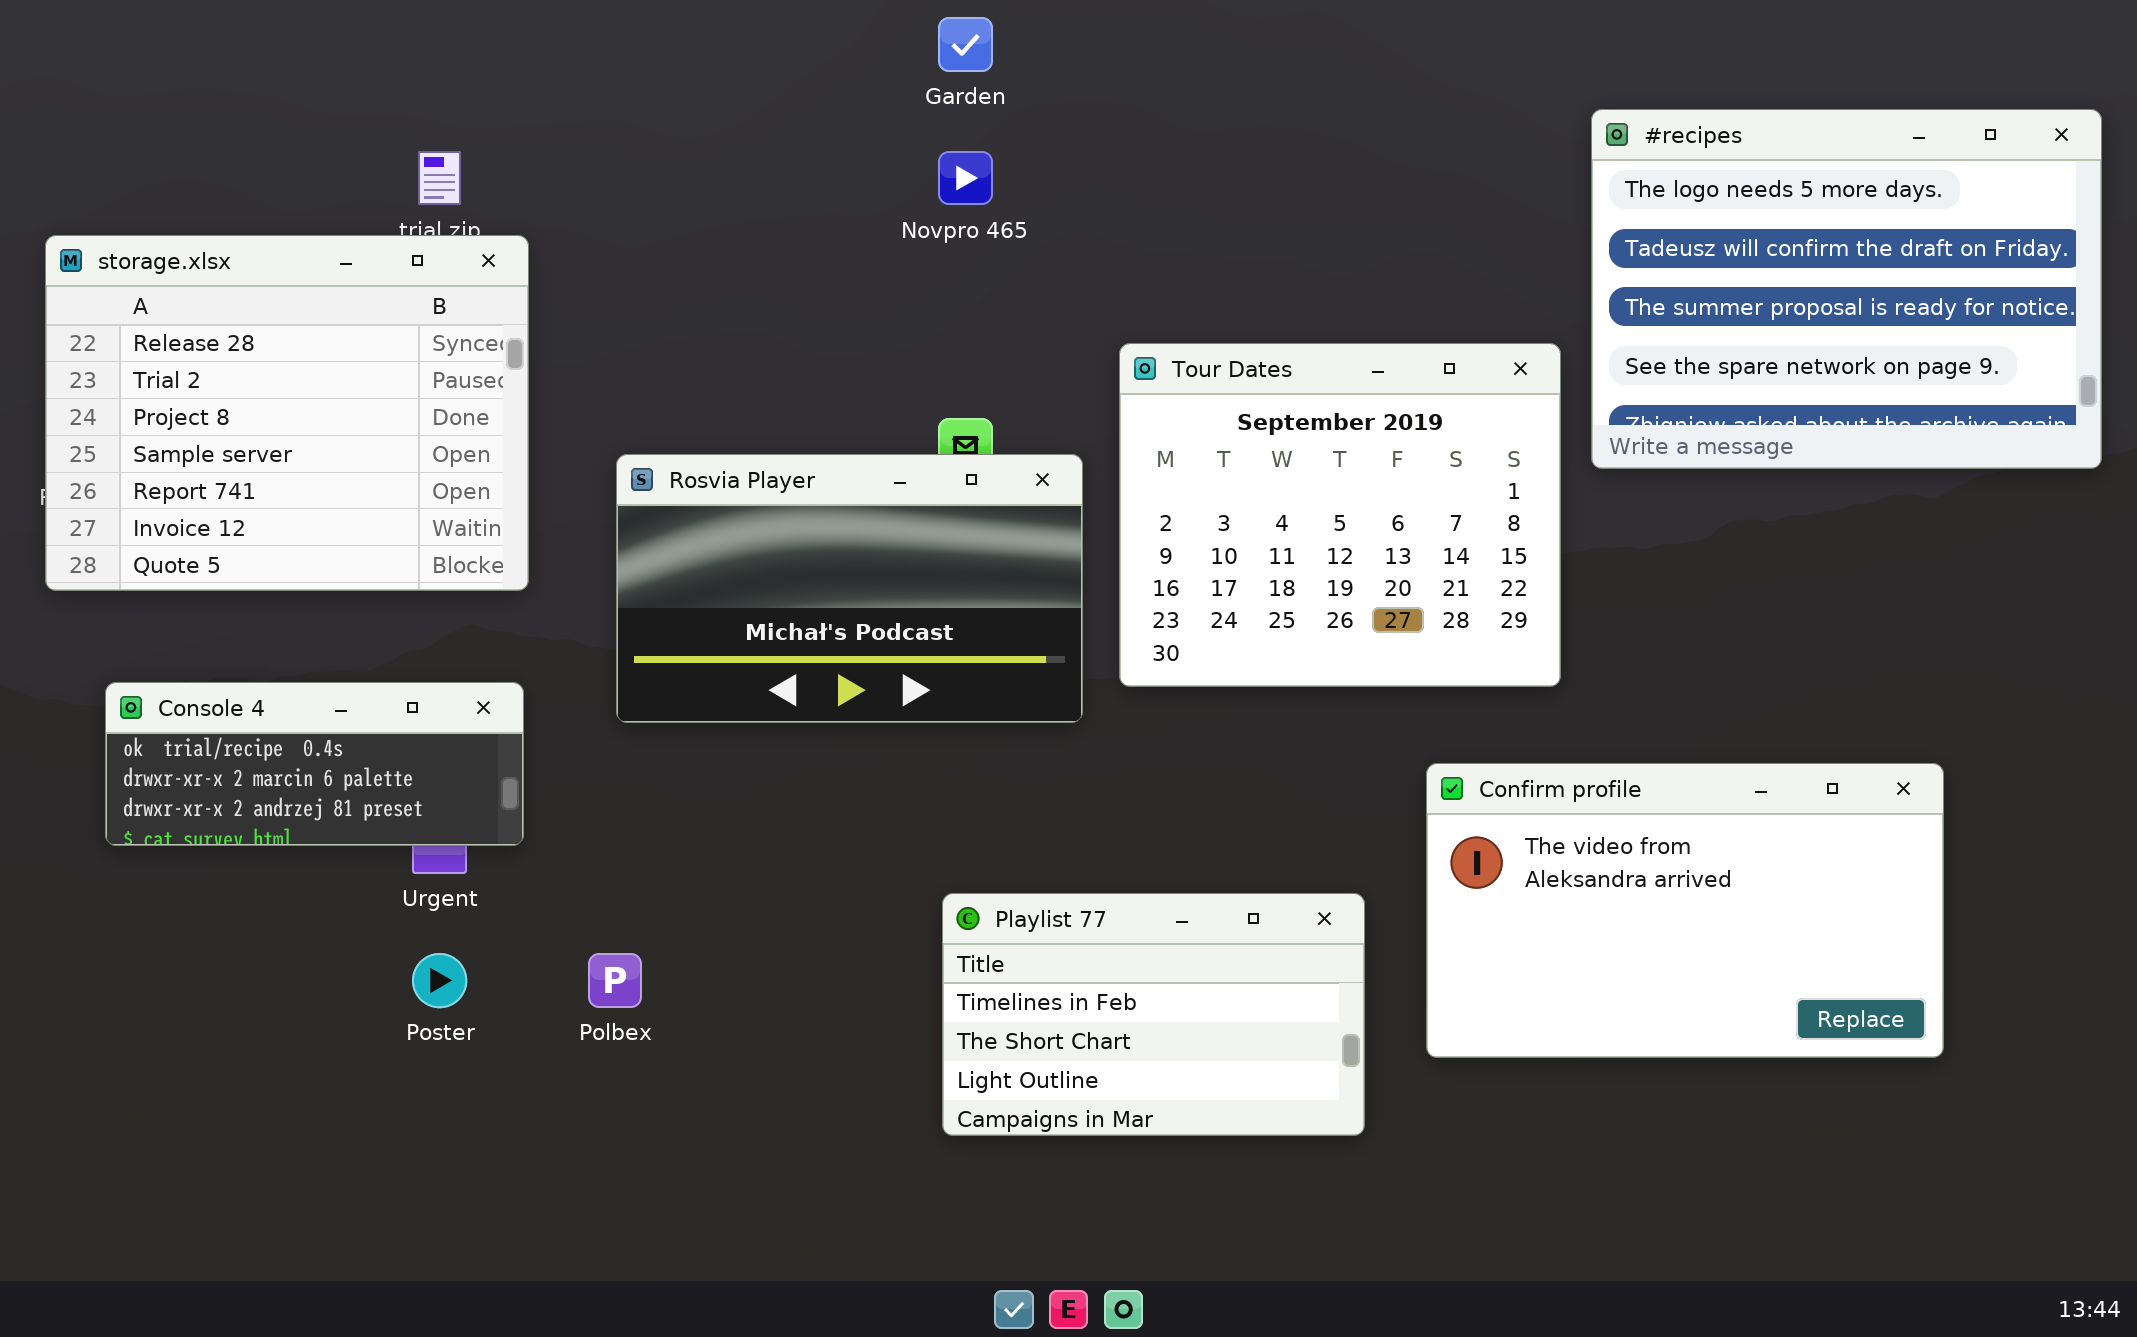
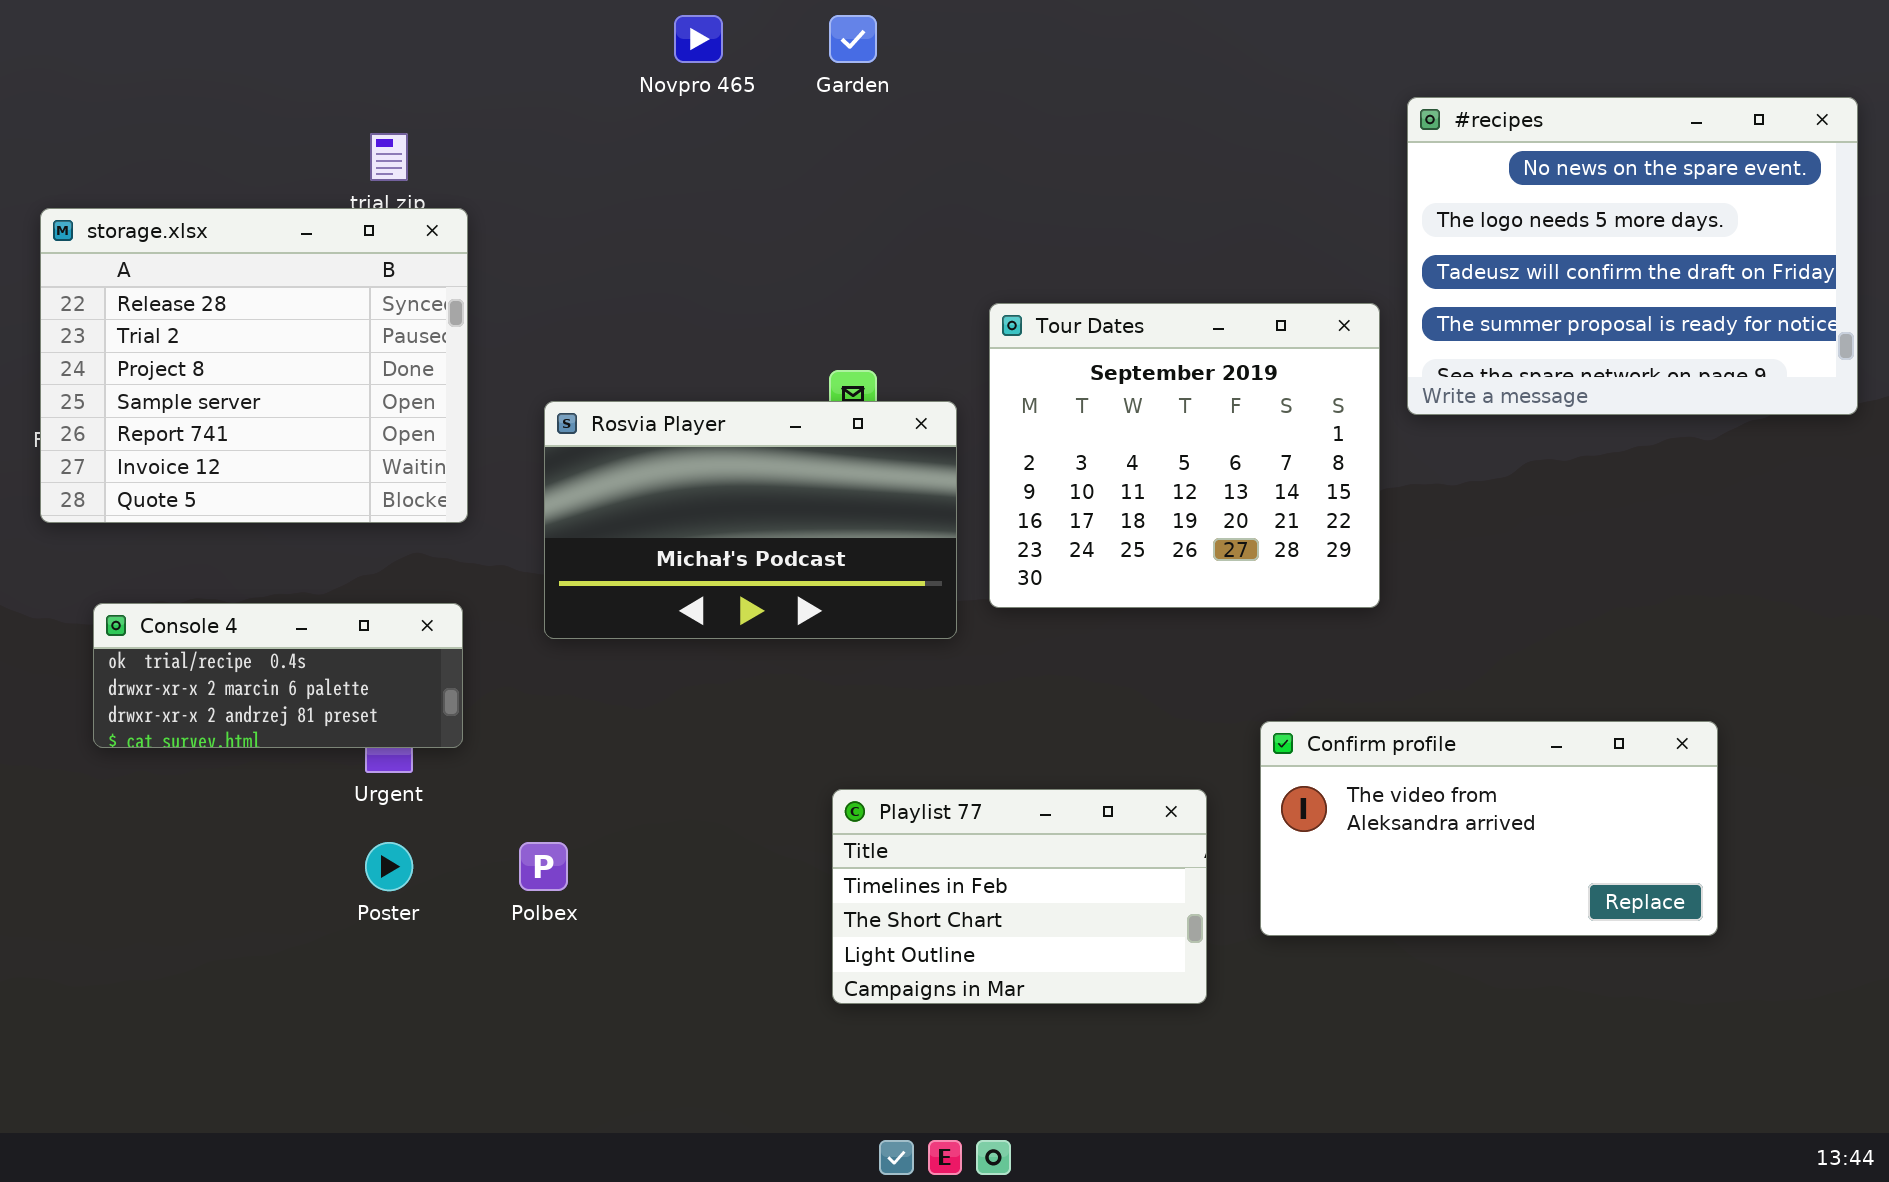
#recipes: [1591,109,2102,469] -> [1407,97,1858,415], scrolled up 1 row
Novpro 465: [938,151,993,205] -> [674,15,723,63], moved
Confirm profile: [1426,763,1944,1058] -> [1260,721,1718,936], resized

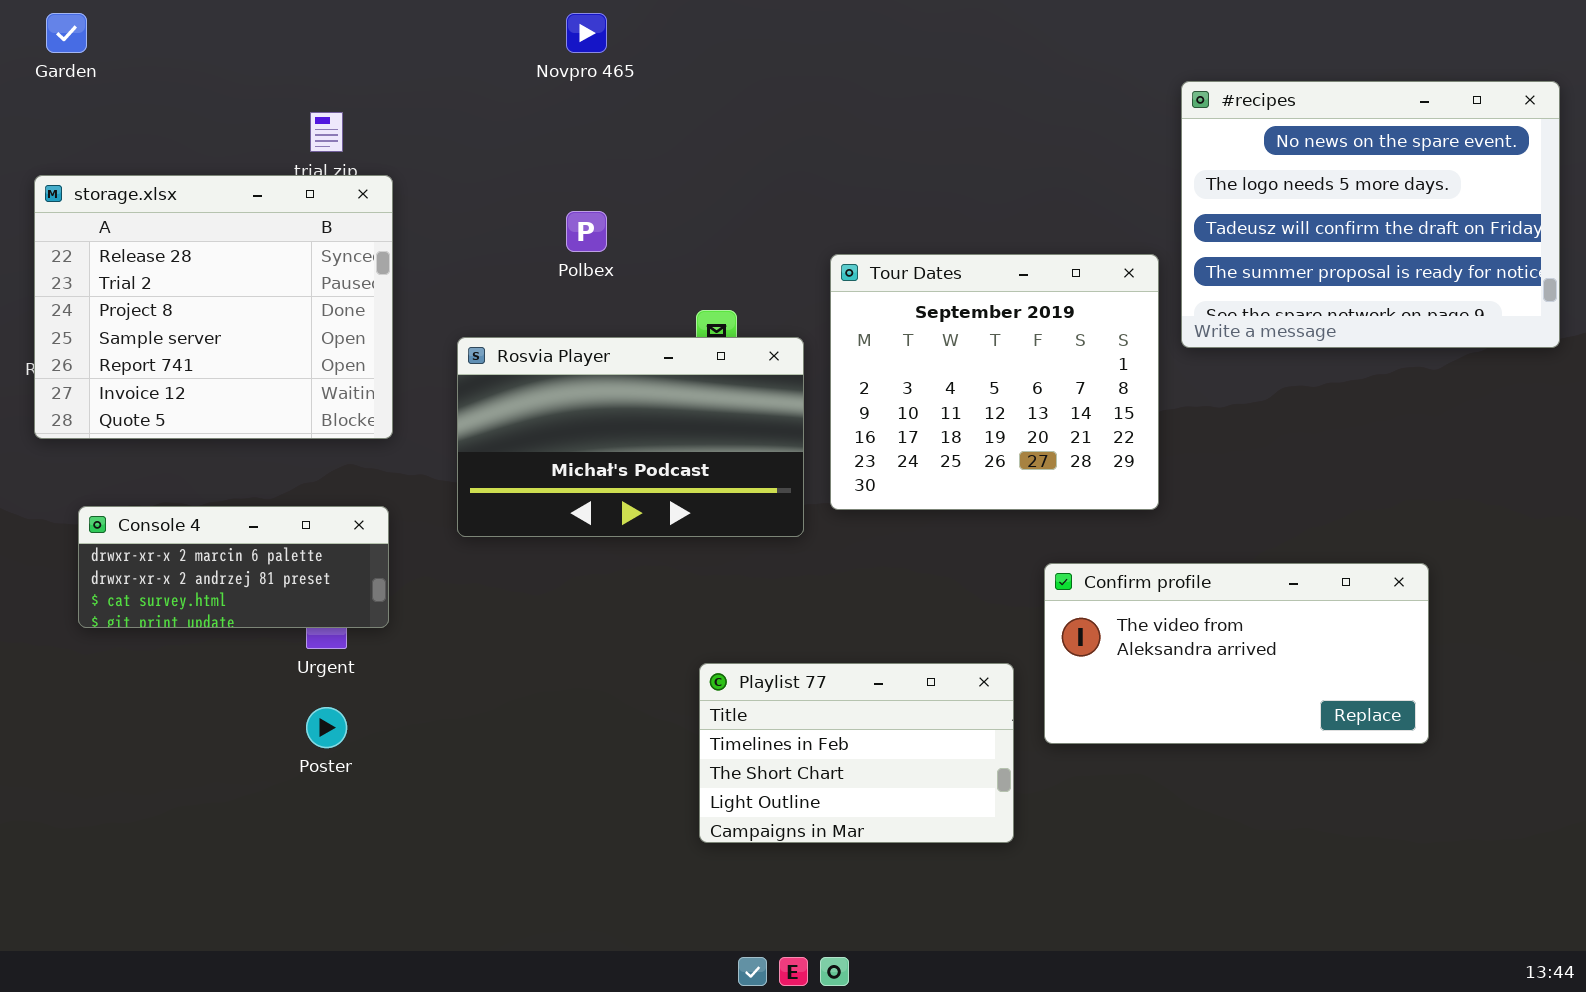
Garden: [829,15,877,63] -> [46,13,87,53], moved
Console 4: [93,603,463,748] -> [78,506,389,628], scrolled down 1 row
Confirm profile: [1260,721,1718,936] -> [1044,563,1429,744], moved
Polbex: [519,842,568,891] -> [566,211,607,252], moved

